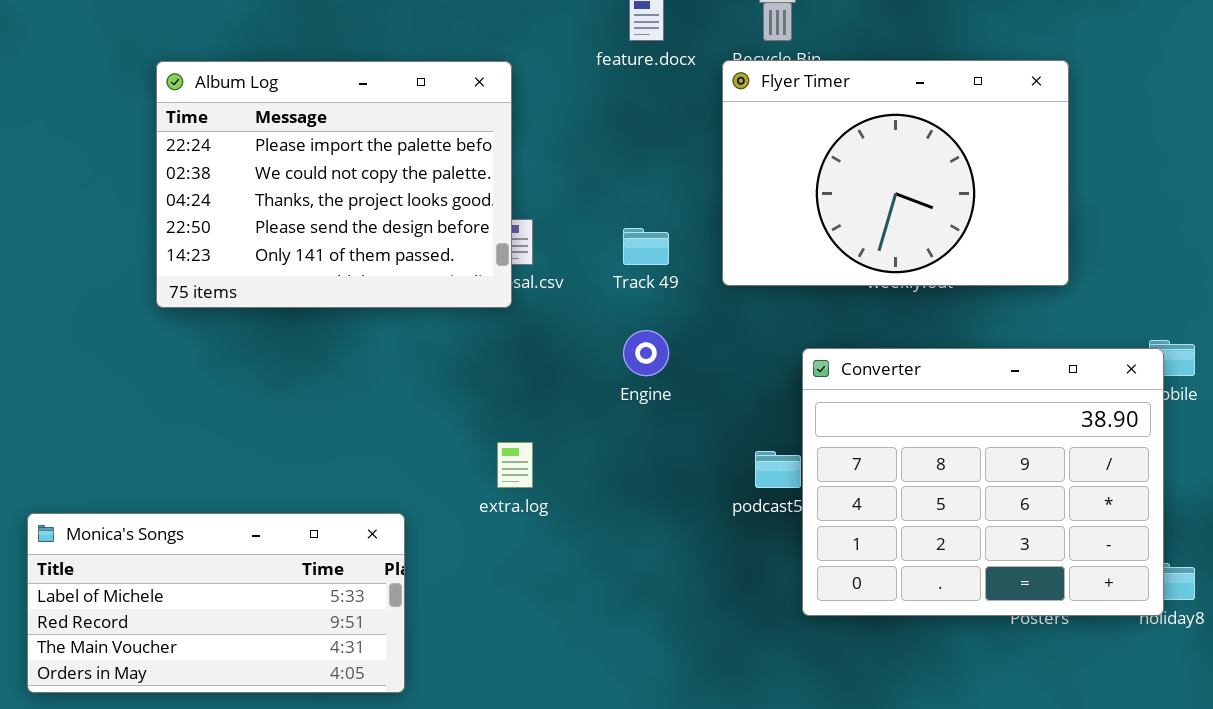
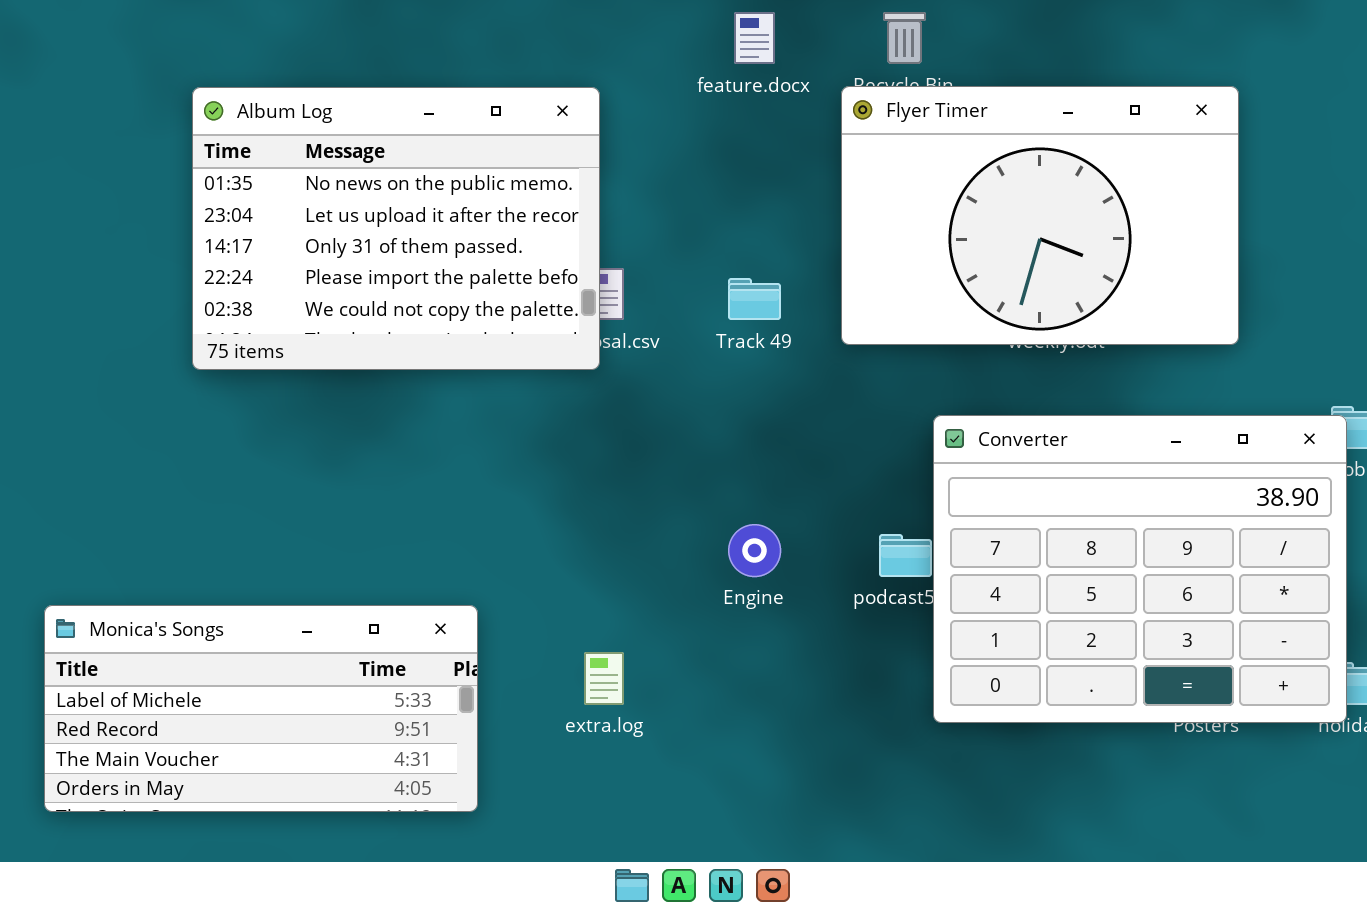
Album Log: [156,61,512,308] -> [192,87,600,370], scrolled up 3 rows
Engine: [623,330,669,376] -> [728,524,781,577], moved
extra.log: [497,442,533,488] -> [584,652,624,705], moved

